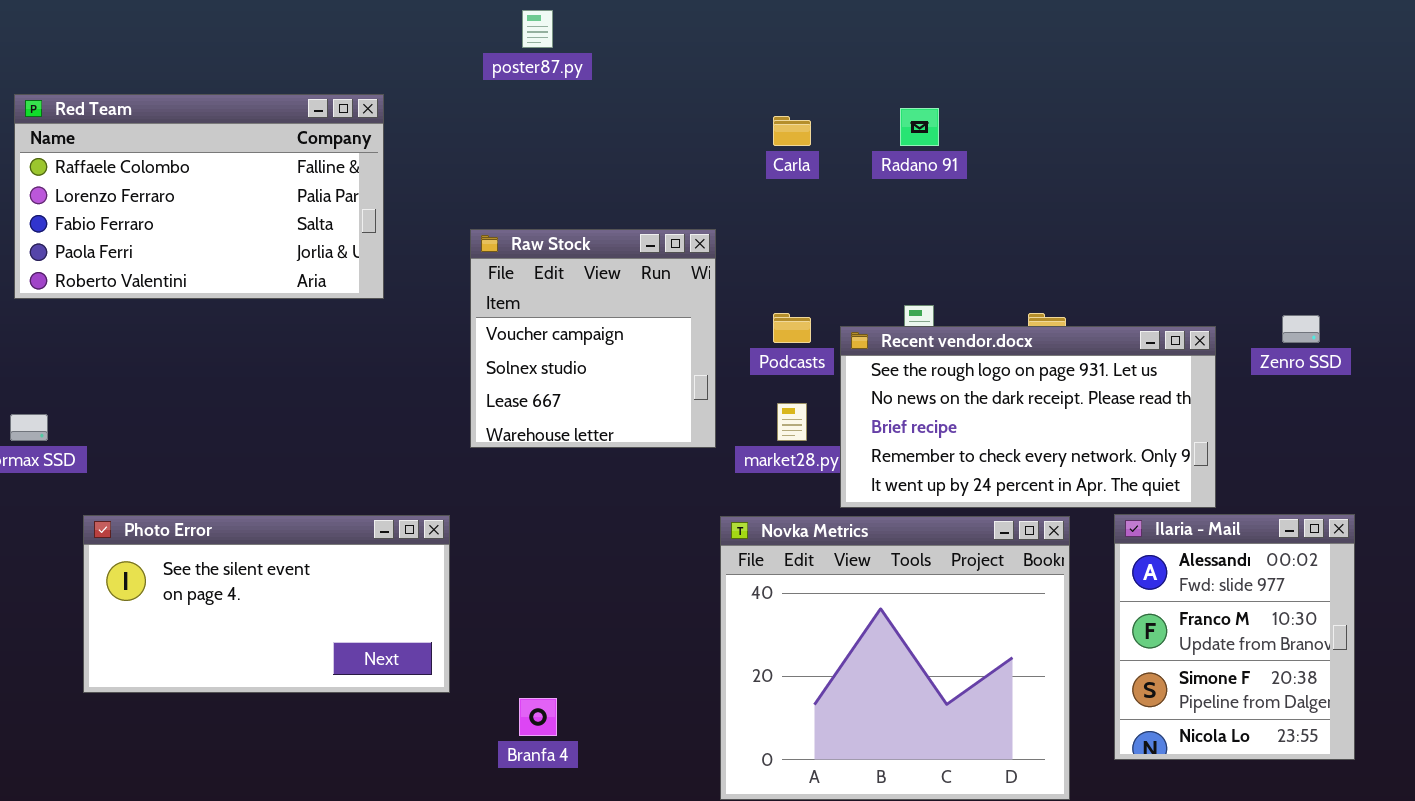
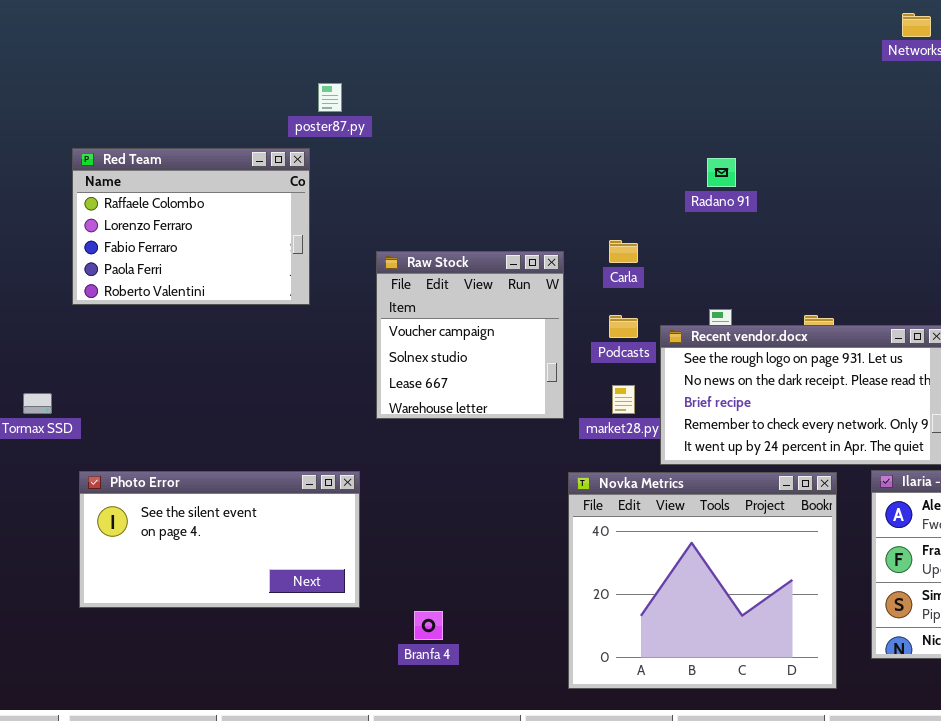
poster87.py: [522,10,553,48] -> [318,83,342,112], moved
Red Team: [14,94,384,299] -> [72,148,310,305], resized
Carla: [773,116,811,146] -> [609,240,638,263], moved

